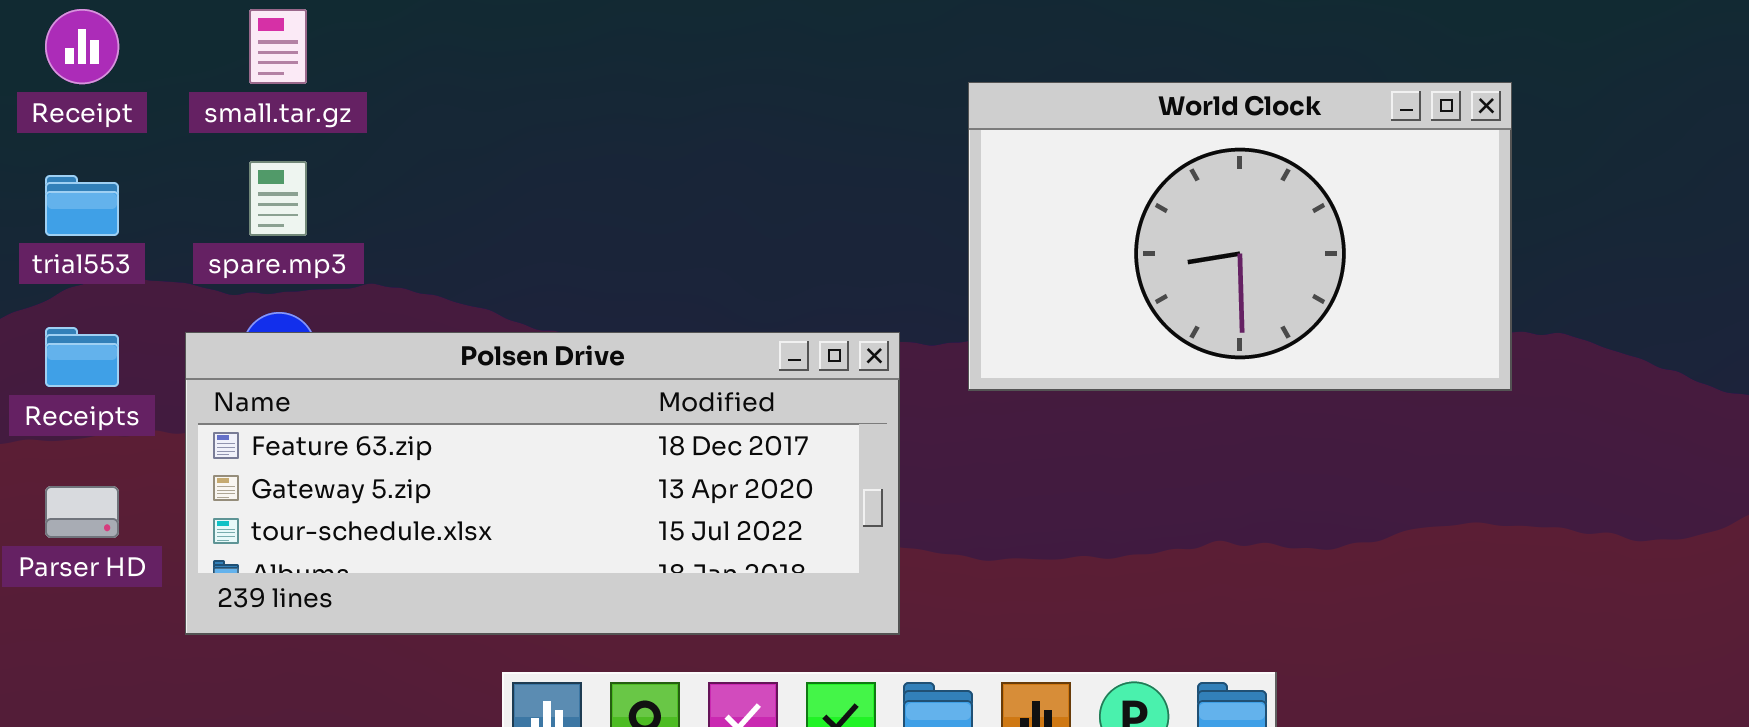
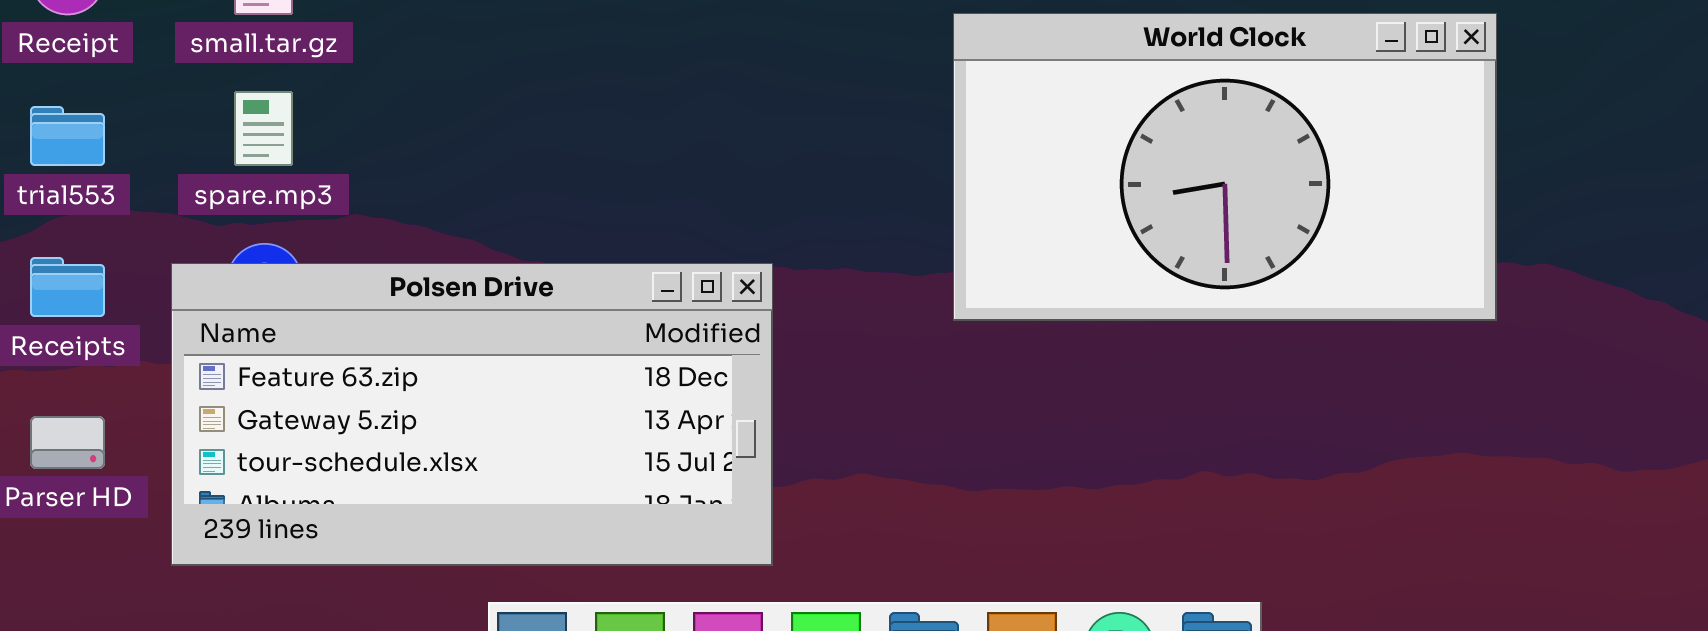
Polsen Drive: [185,332,900,635] -> [171,263,773,566], resized

